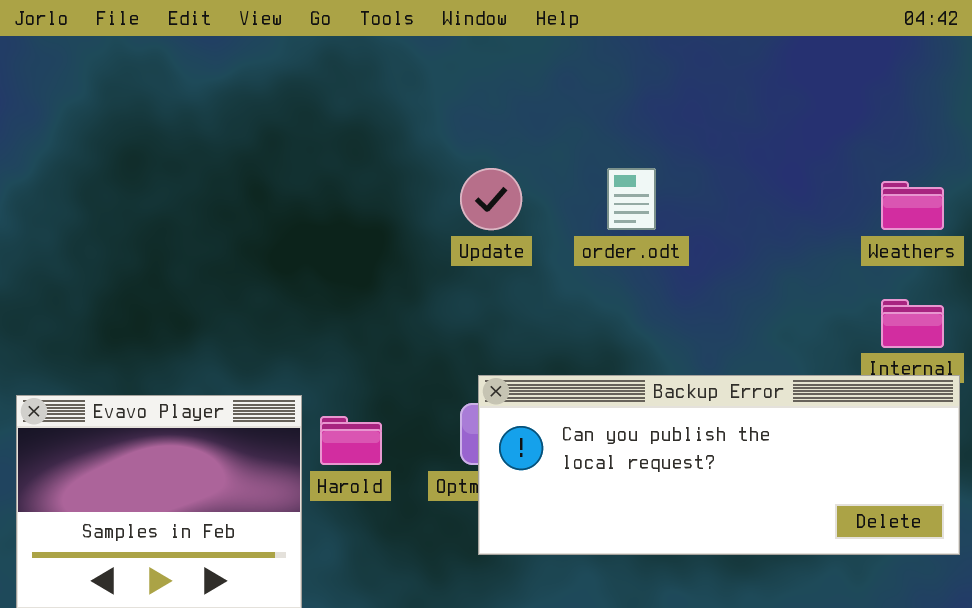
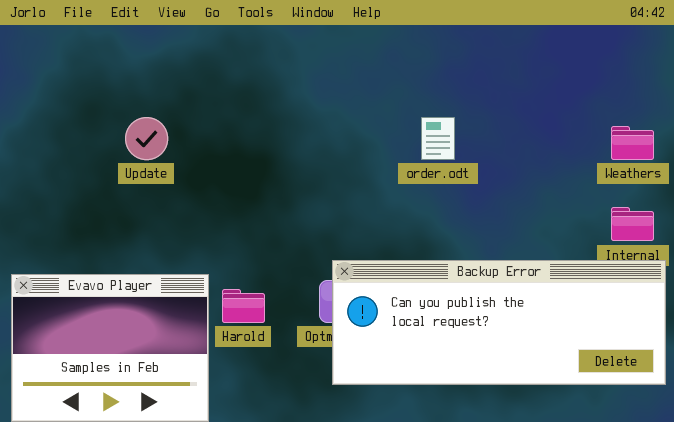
Update: [460,168,522,230] -> [125,117,168,160], moved

